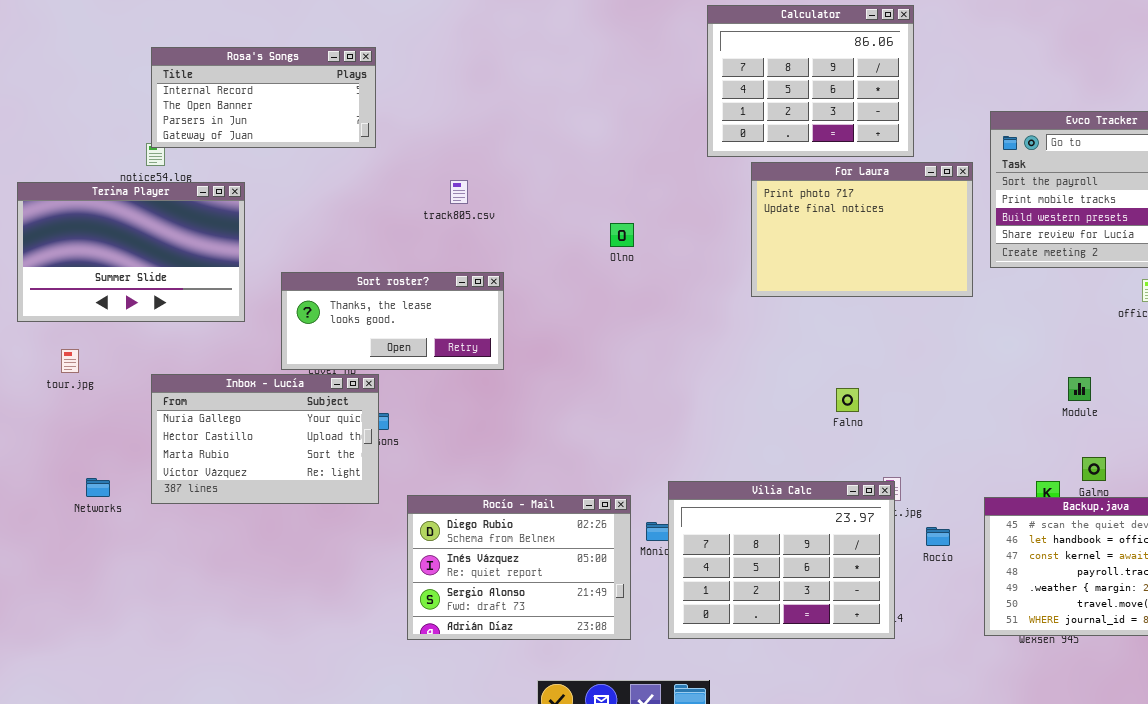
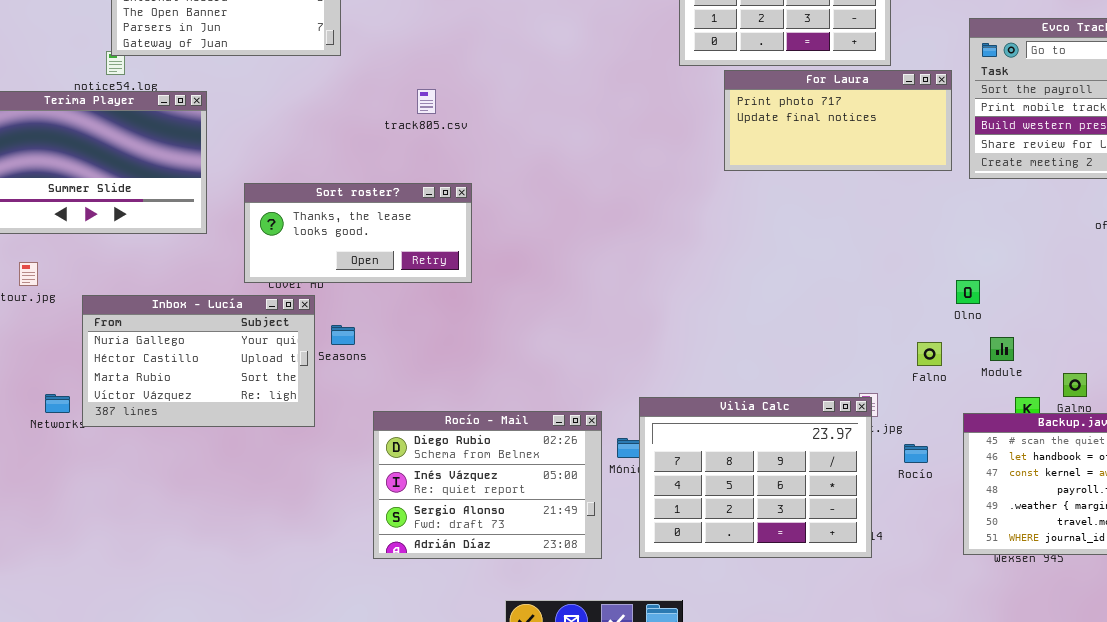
For Laura: [751,162,973,297] -> [724,70,952,171], resized
Olno: [610,223,634,247] -> [956,280,980,304], moved
Inbox - Lucía: [151,374,379,504] -> [82,295,315,427], moved
Module: [1068,377,1091,401] -> [990,337,1014,361], moved
Falno: [836,388,859,412] -> [917,342,942,366], moved

